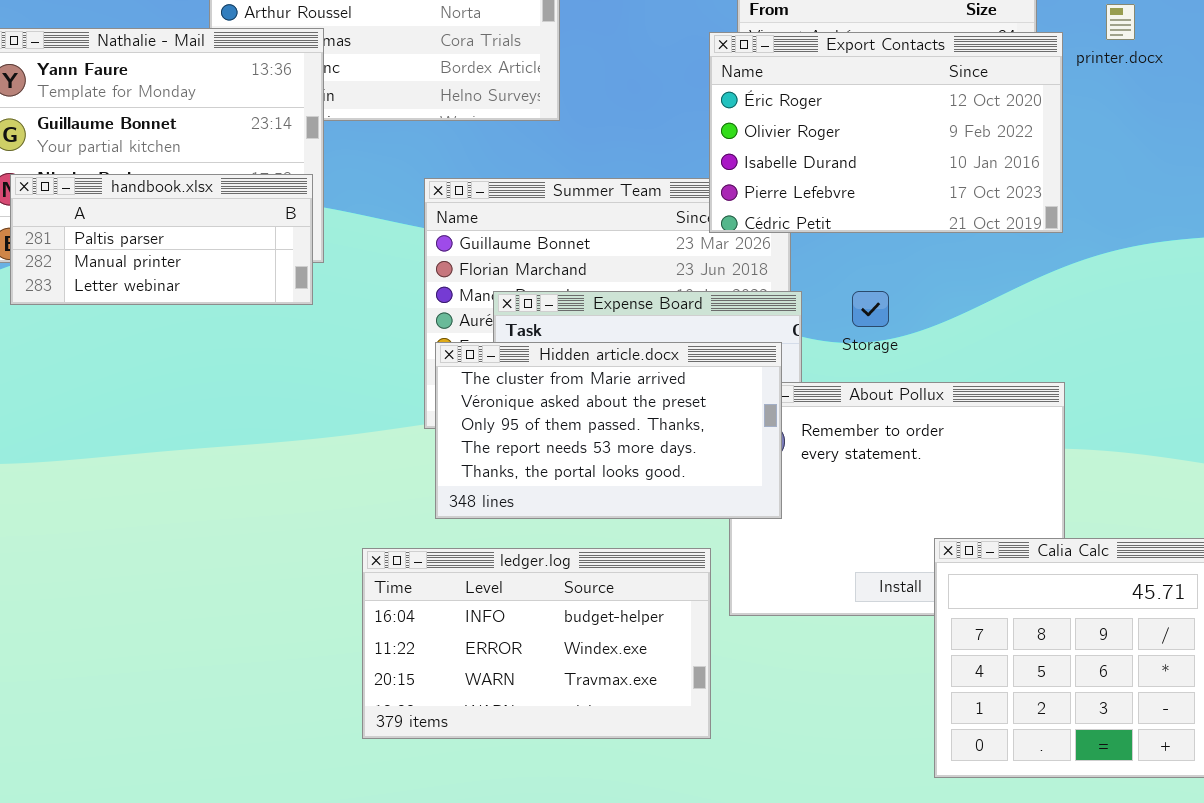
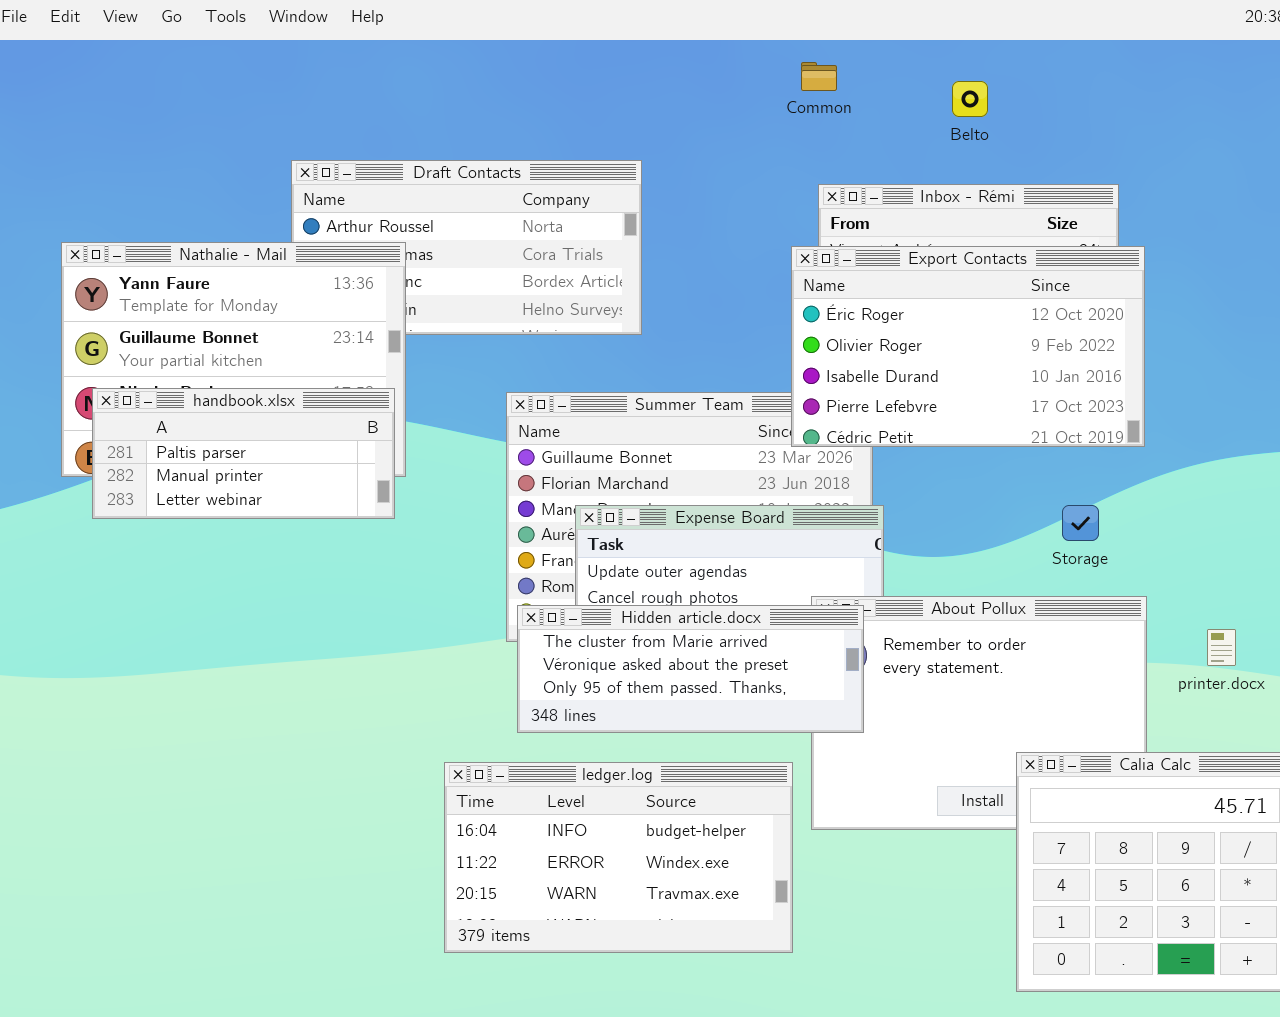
printer.docx: [1106,4,1135,40] -> [1207,629,1236,666], moved
Storage: [852,291,889,327] -> [1062,505,1099,541], moved
Hidden article.docx: [435,342,782,519] -> [517,605,864,733], resized

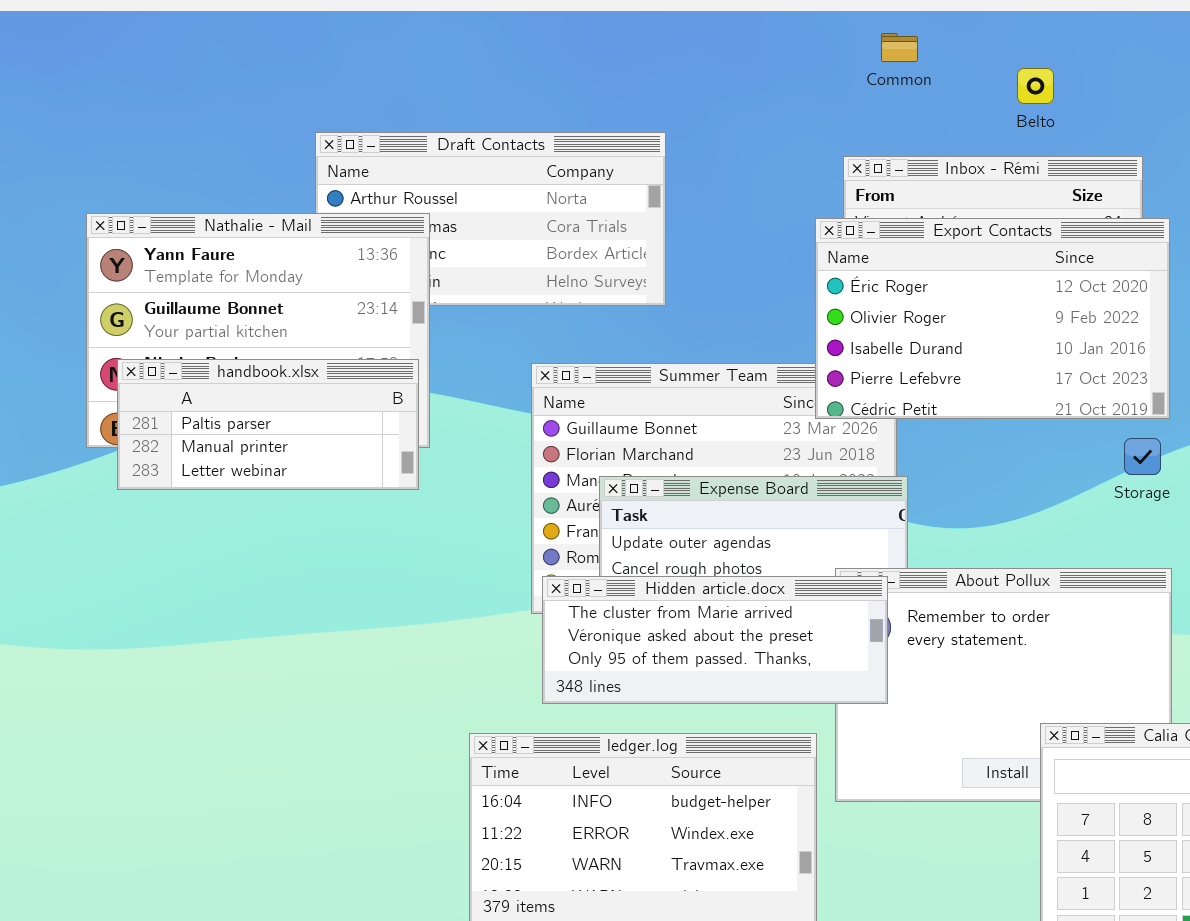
Common: [801,62,837,91] -> [881,33,918,62], moved
Belto: [952,81,988,117] -> [1017,68,1054,104], moved
Storage: [1062,505,1099,541] -> [1124,438,1161,475], moved

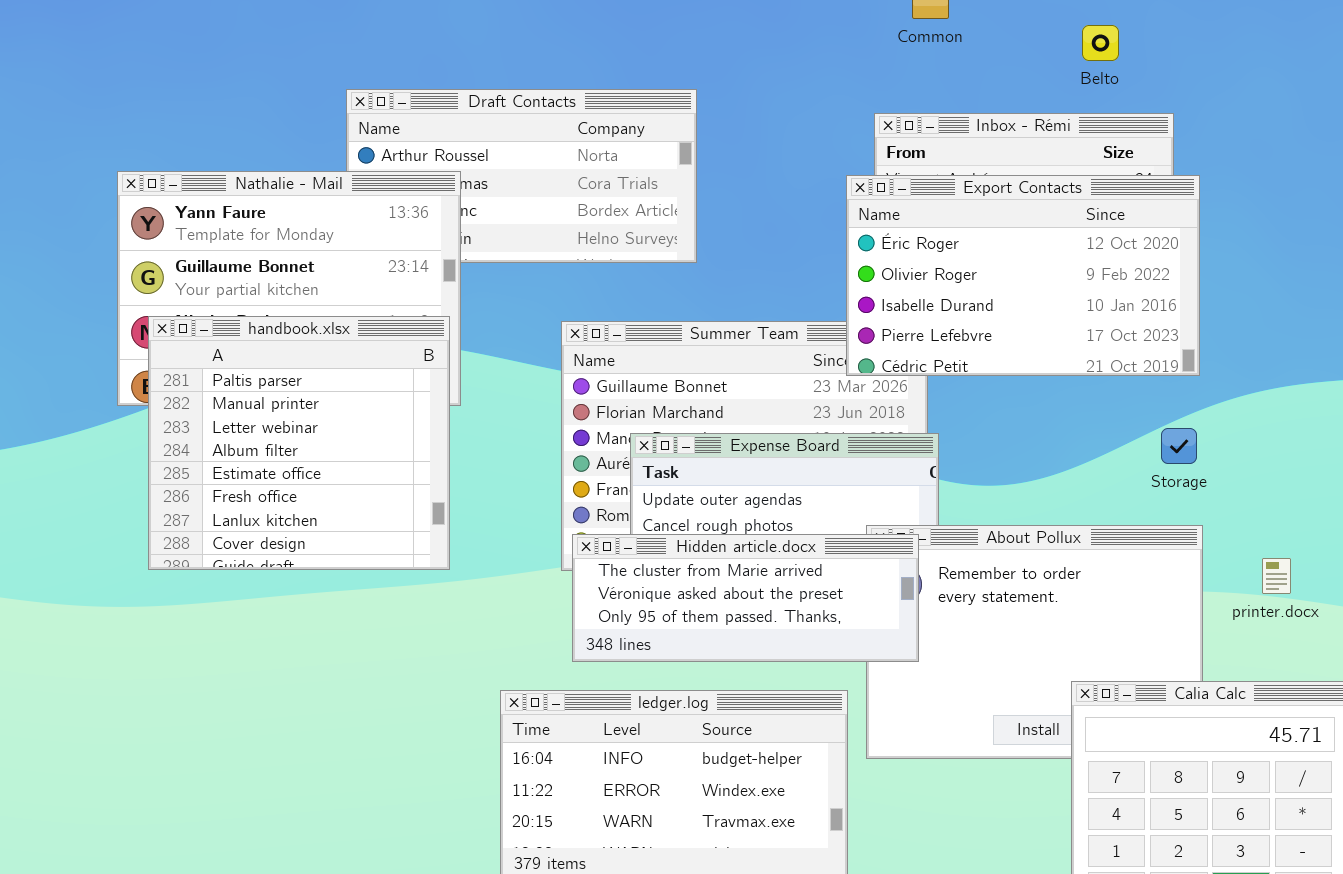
Belto: [1017,68,1054,104] -> [1082,25,1119,61], moved
handbook.xlsx: [117,359,419,490] -> [148,316,450,570], resized
Storage: [1124,438,1161,475] -> [1161,428,1197,464], moved

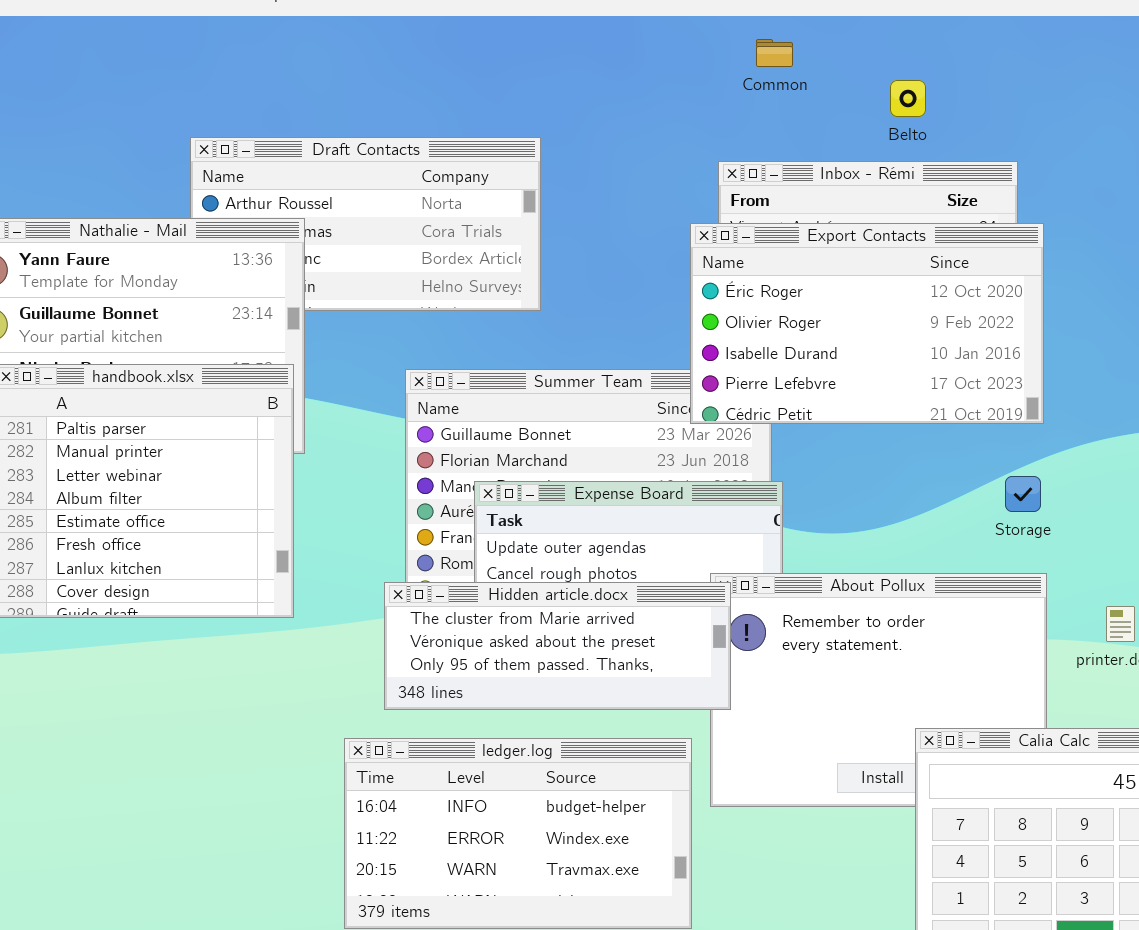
Belto: [1082,25,1119,61] -> [890,80,926,117], moved
Hidden article.docx: [572,534,919,662] -> [384,582,731,710], moved

